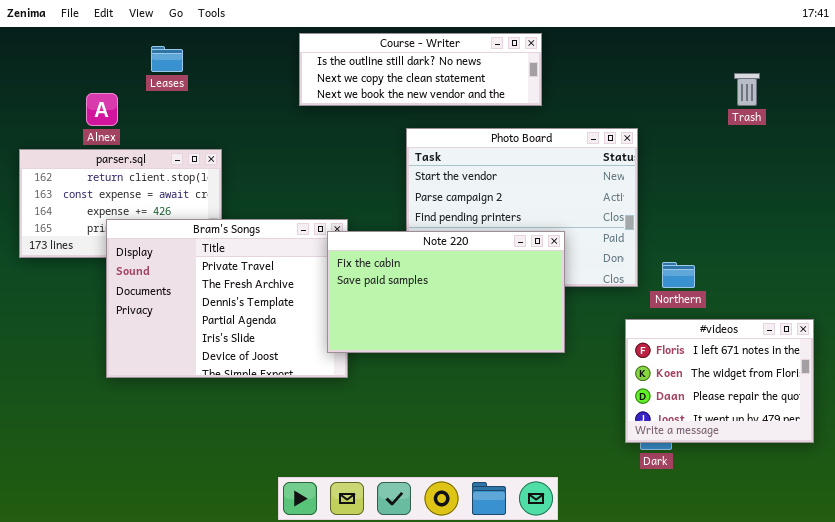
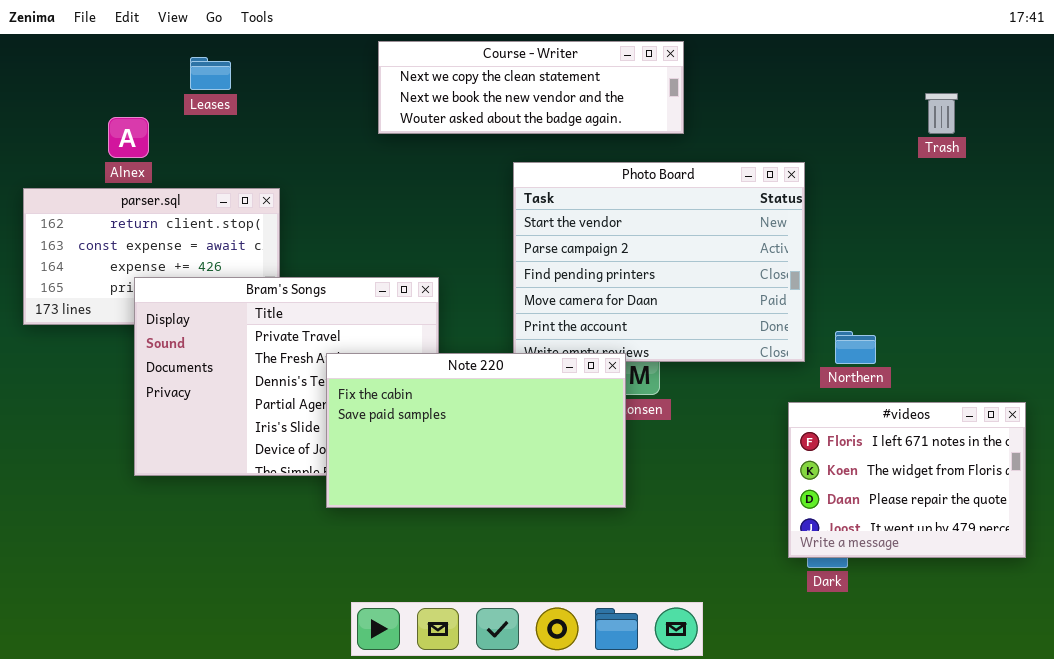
Course - Writer: [299,33,542,106] -> [378,41,684,134], scrolled down 1 row
Note 220: [327,231,565,353] -> [326,353,626,508], moved

